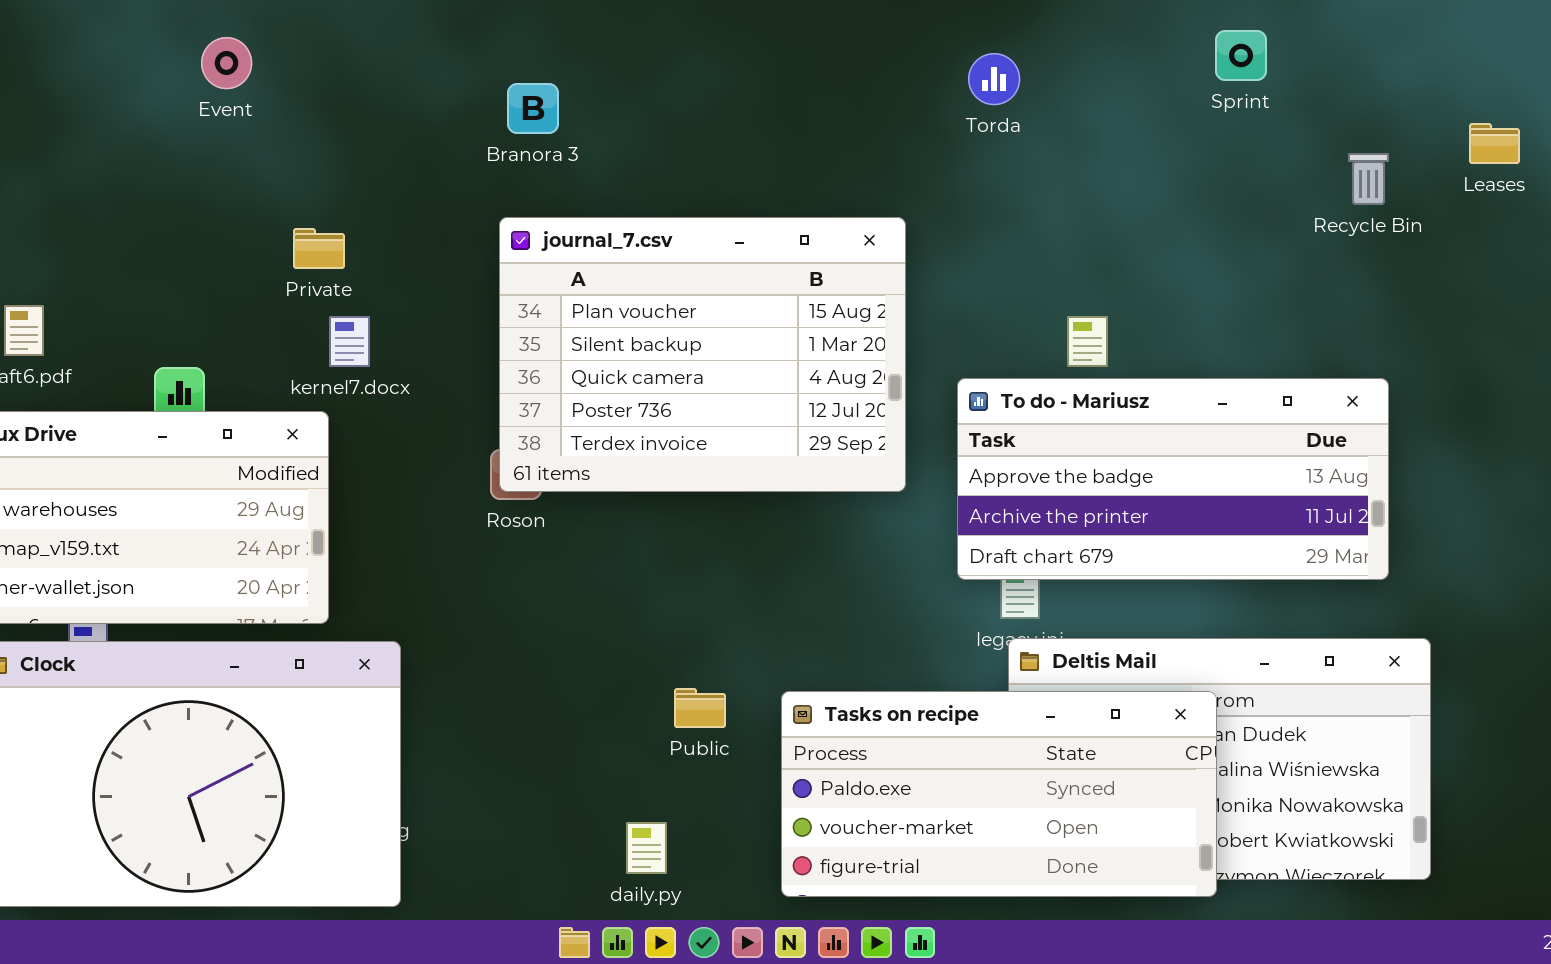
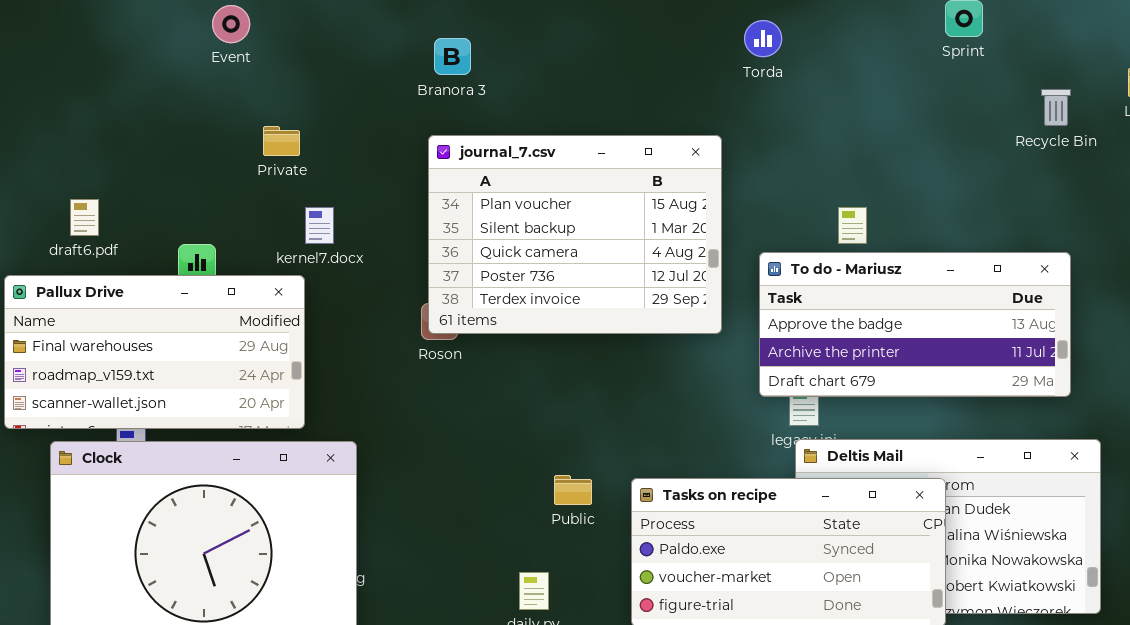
Torda: [968,53,1020,105] -> [744,20,782,57], moved
Private: [293,228,345,269] -> [263,126,300,156], moved

